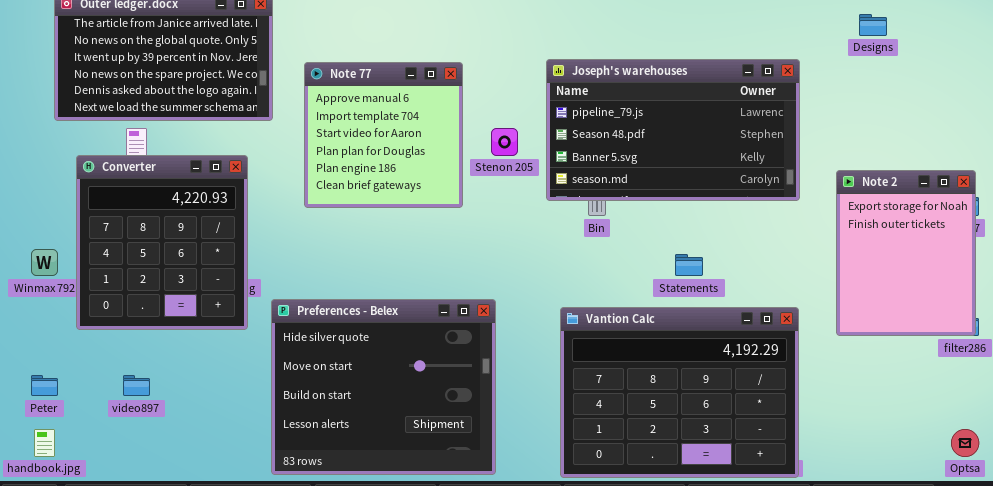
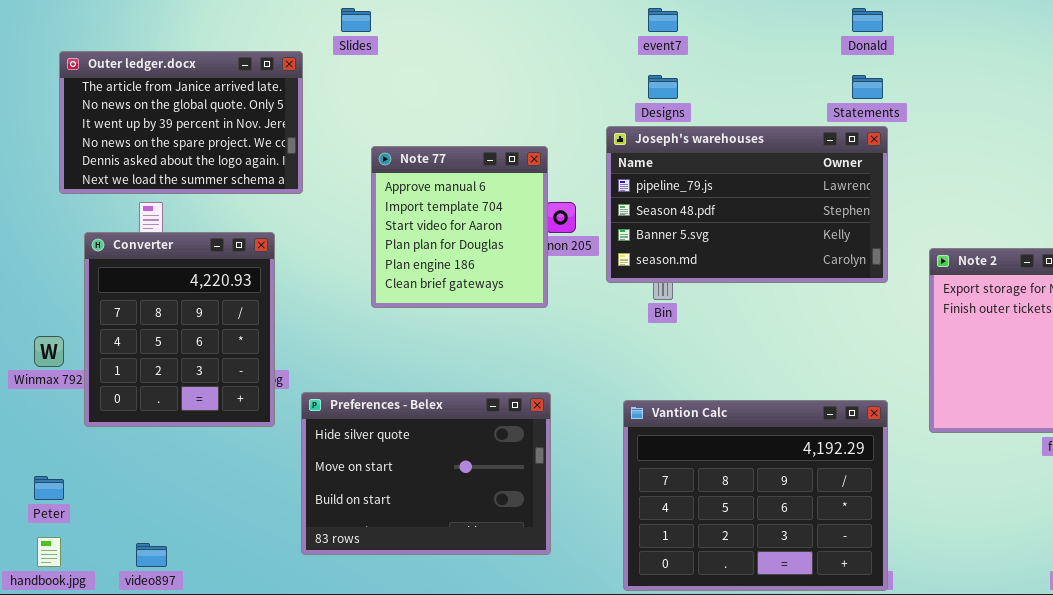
Designs: [859,14,887,36] -> [648,75,678,99], moved
Note 77: [304,62,463,208] -> [371,146,548,308], moved
Statements: [675,254,703,276] -> [852,75,883,99], moved
Preferences - Belex: [271,299,496,475] -> [301,392,551,555], resized
video897: [123,375,150,396] -> [136,543,167,567], moved

